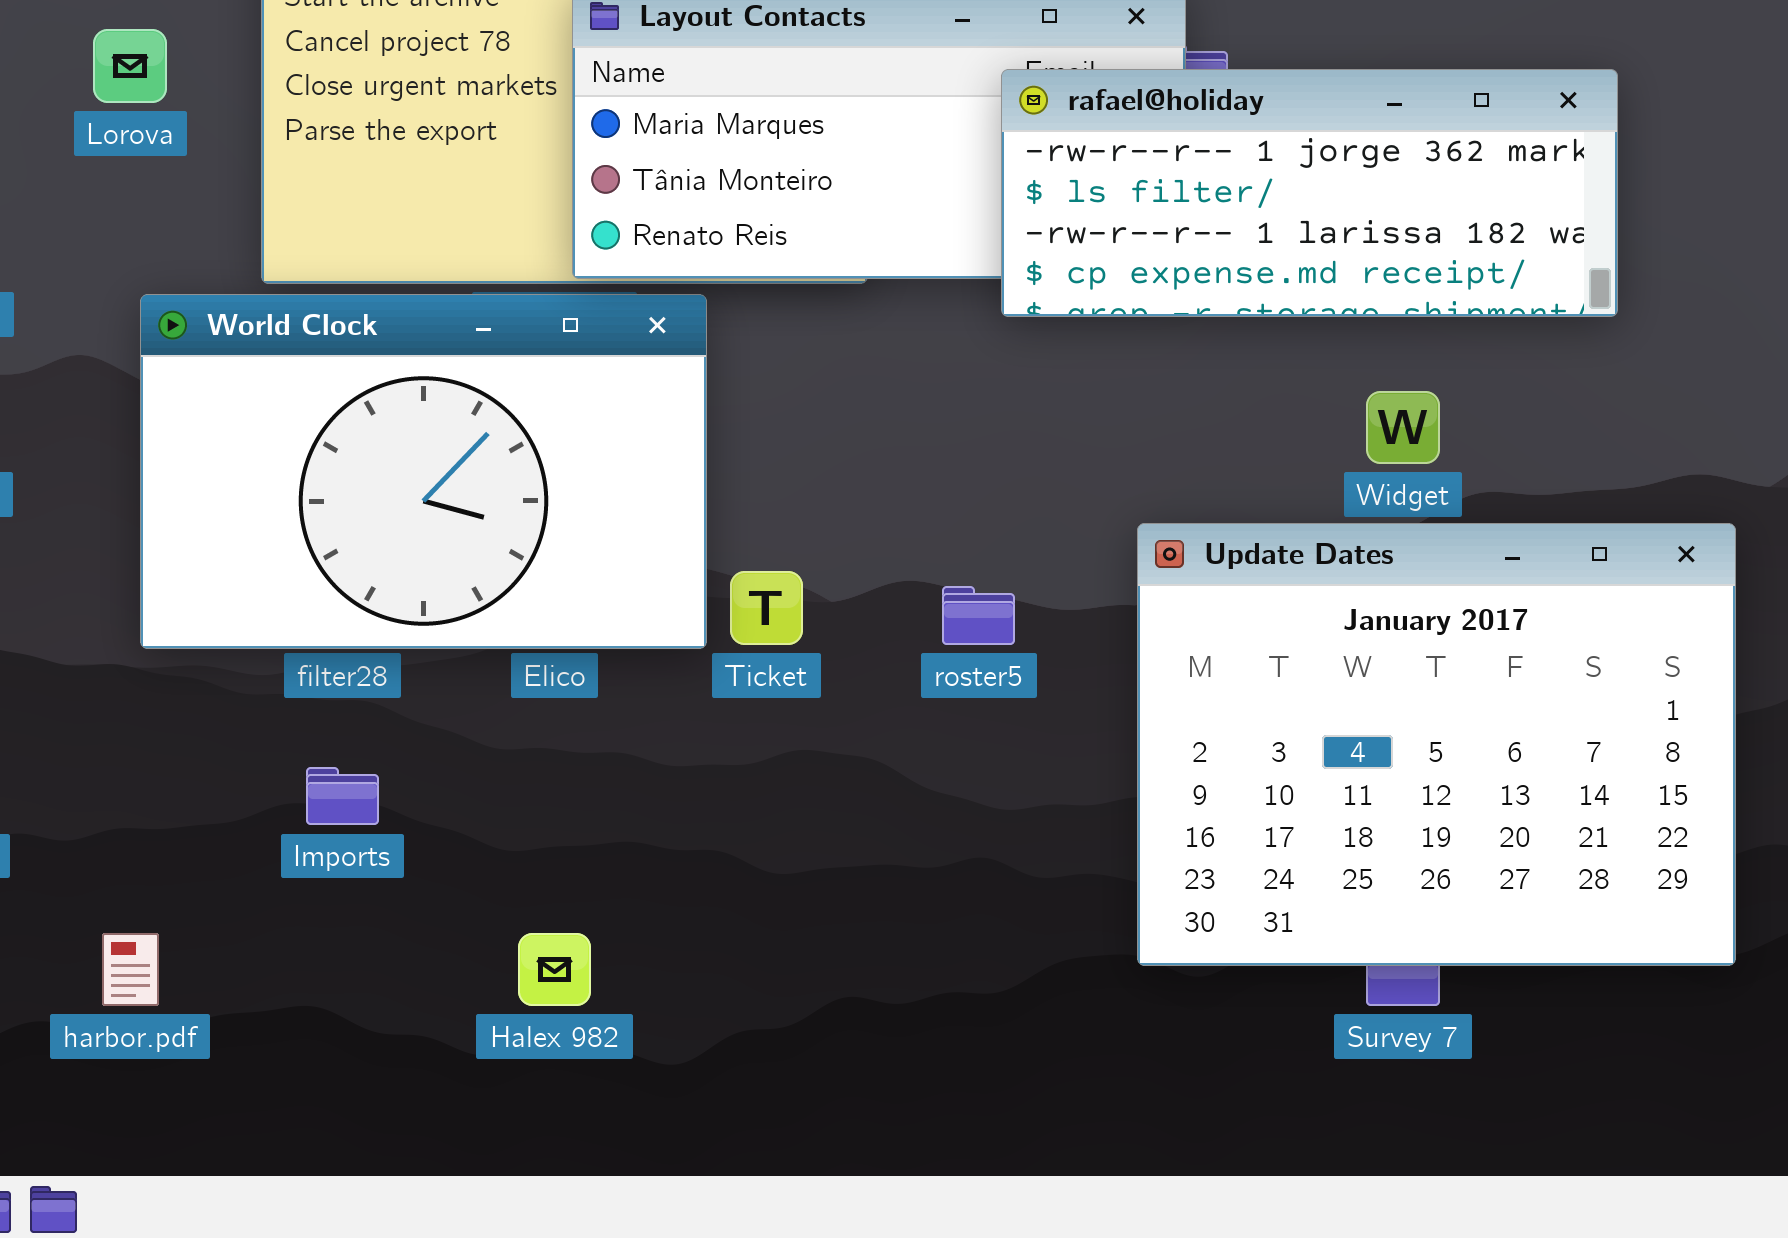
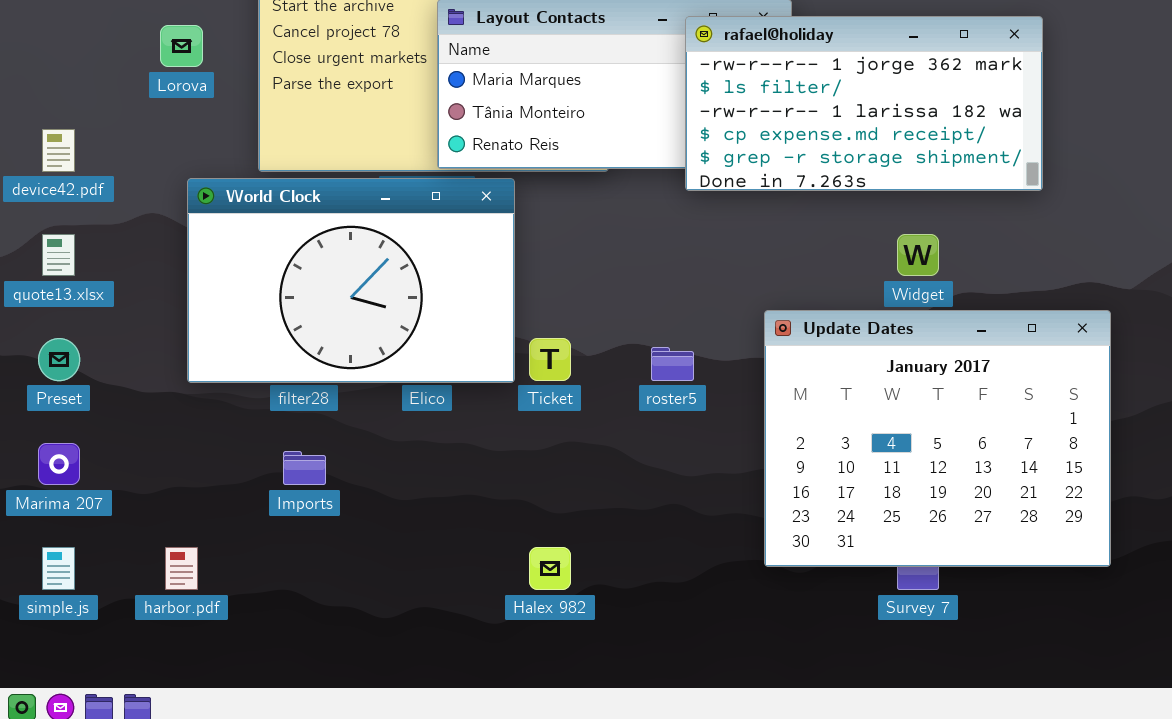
rafael@holiday: [1001,69,1618,317] -> [685,16,1043,191], resized
Halex 982: [518,933,591,1006] -> [529,547,571,590], moved

